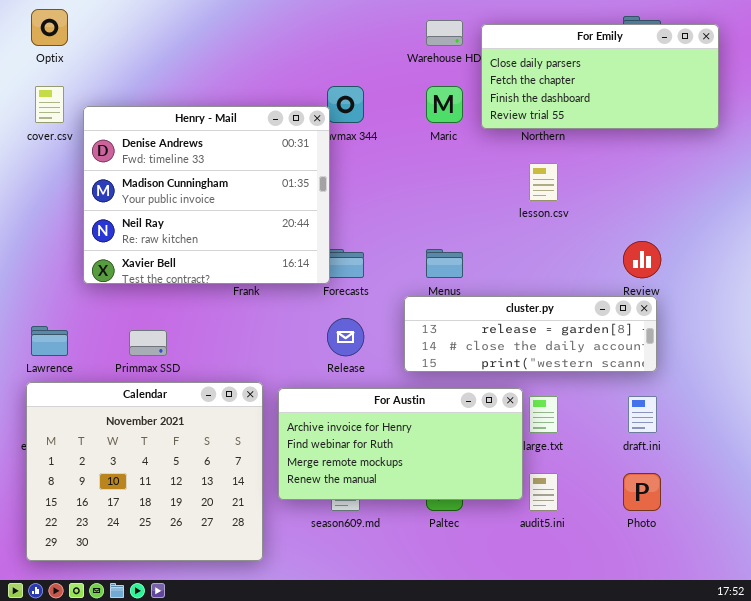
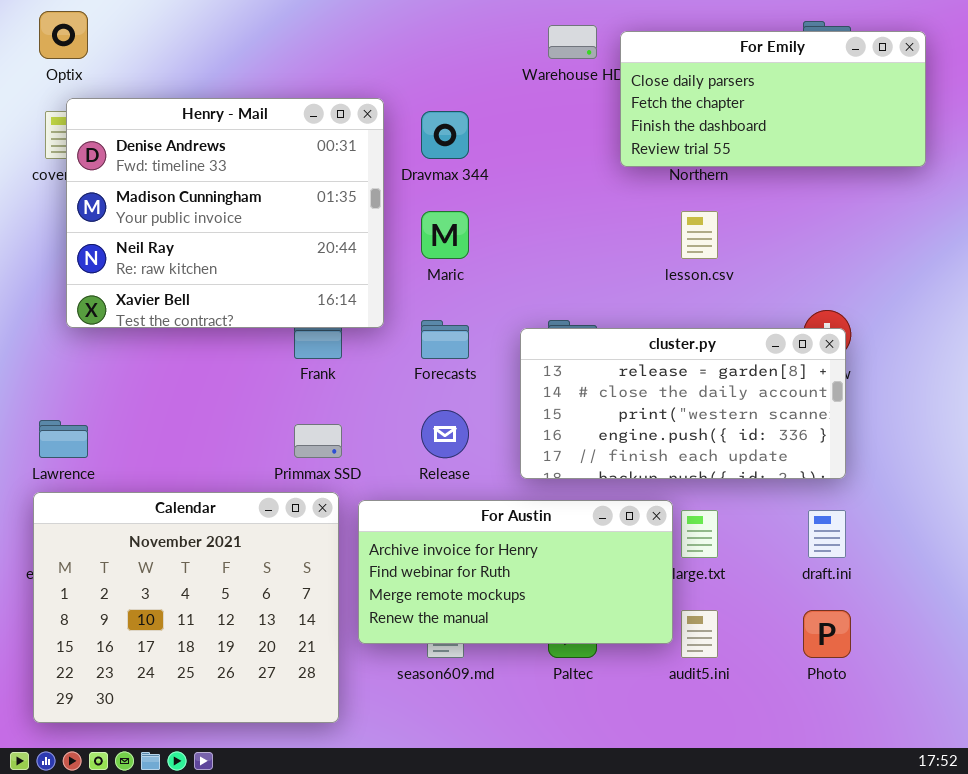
Maric: [426,86,463,123] -> [421,211,469,259], moved
Henry - Mail: [83,106,330,284] -> [66,98,384,328], moved
cluster.py: [404,296,657,372] -> [520,328,846,479], resized
Primmax SSD: [129,330,167,356] -> [294,424,342,458], moved

